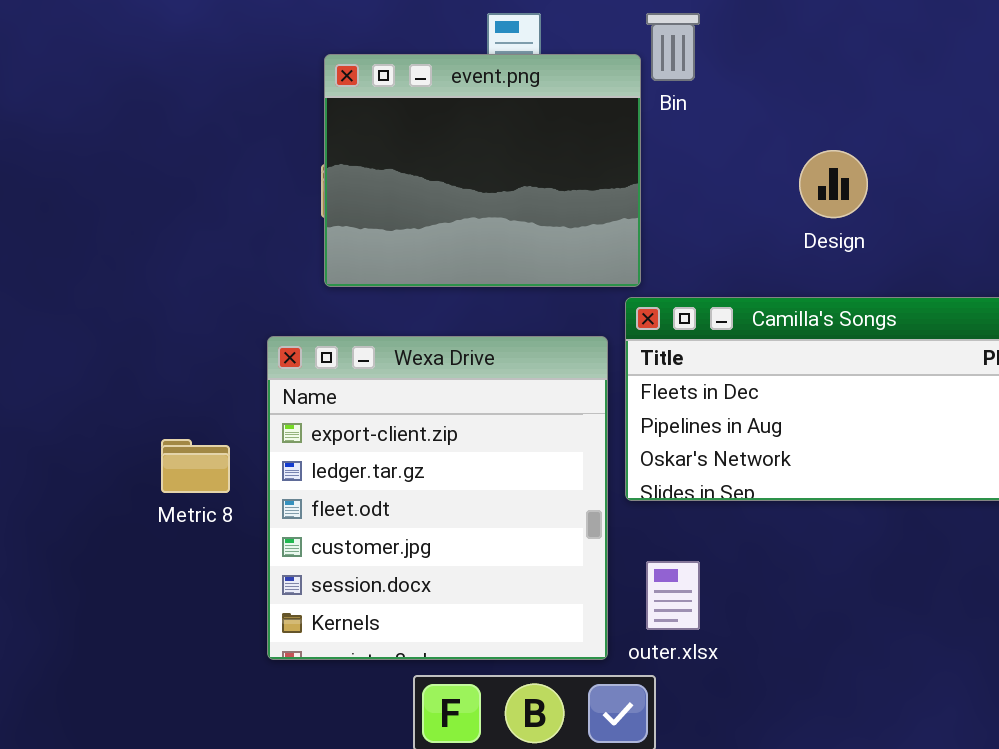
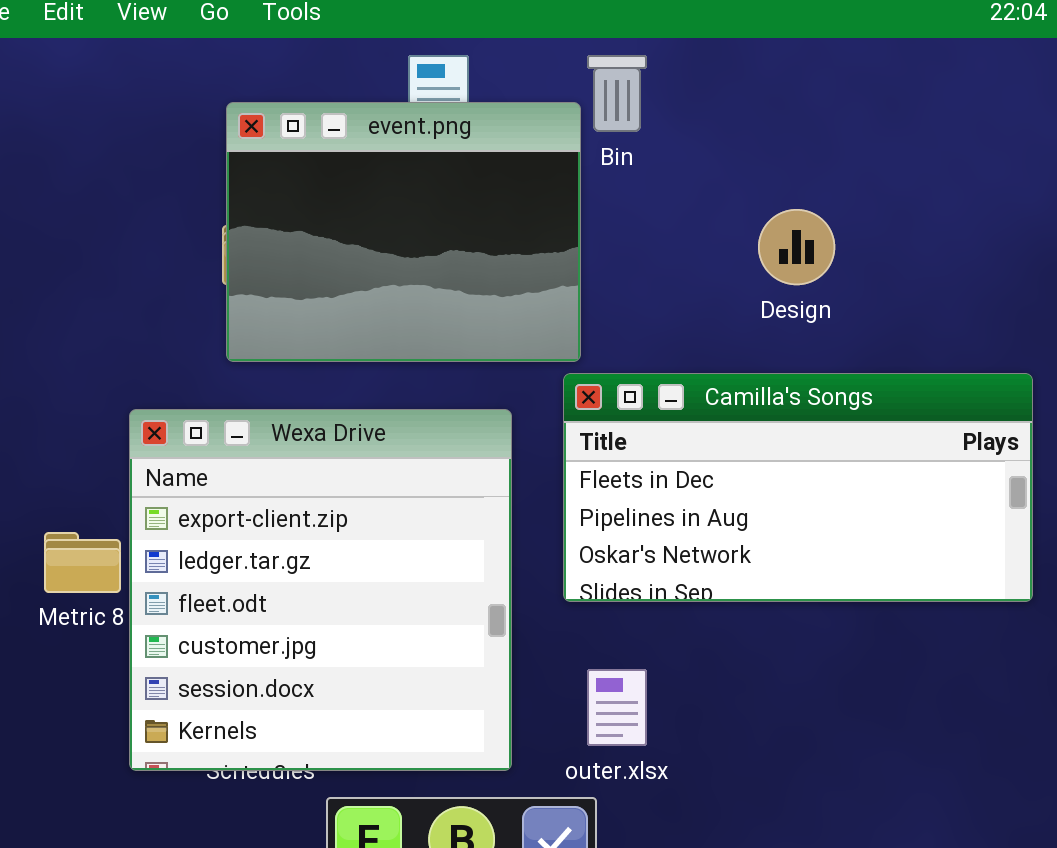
Wexa Drive: [267,336,608,660] -> [129,409,512,771], moved

